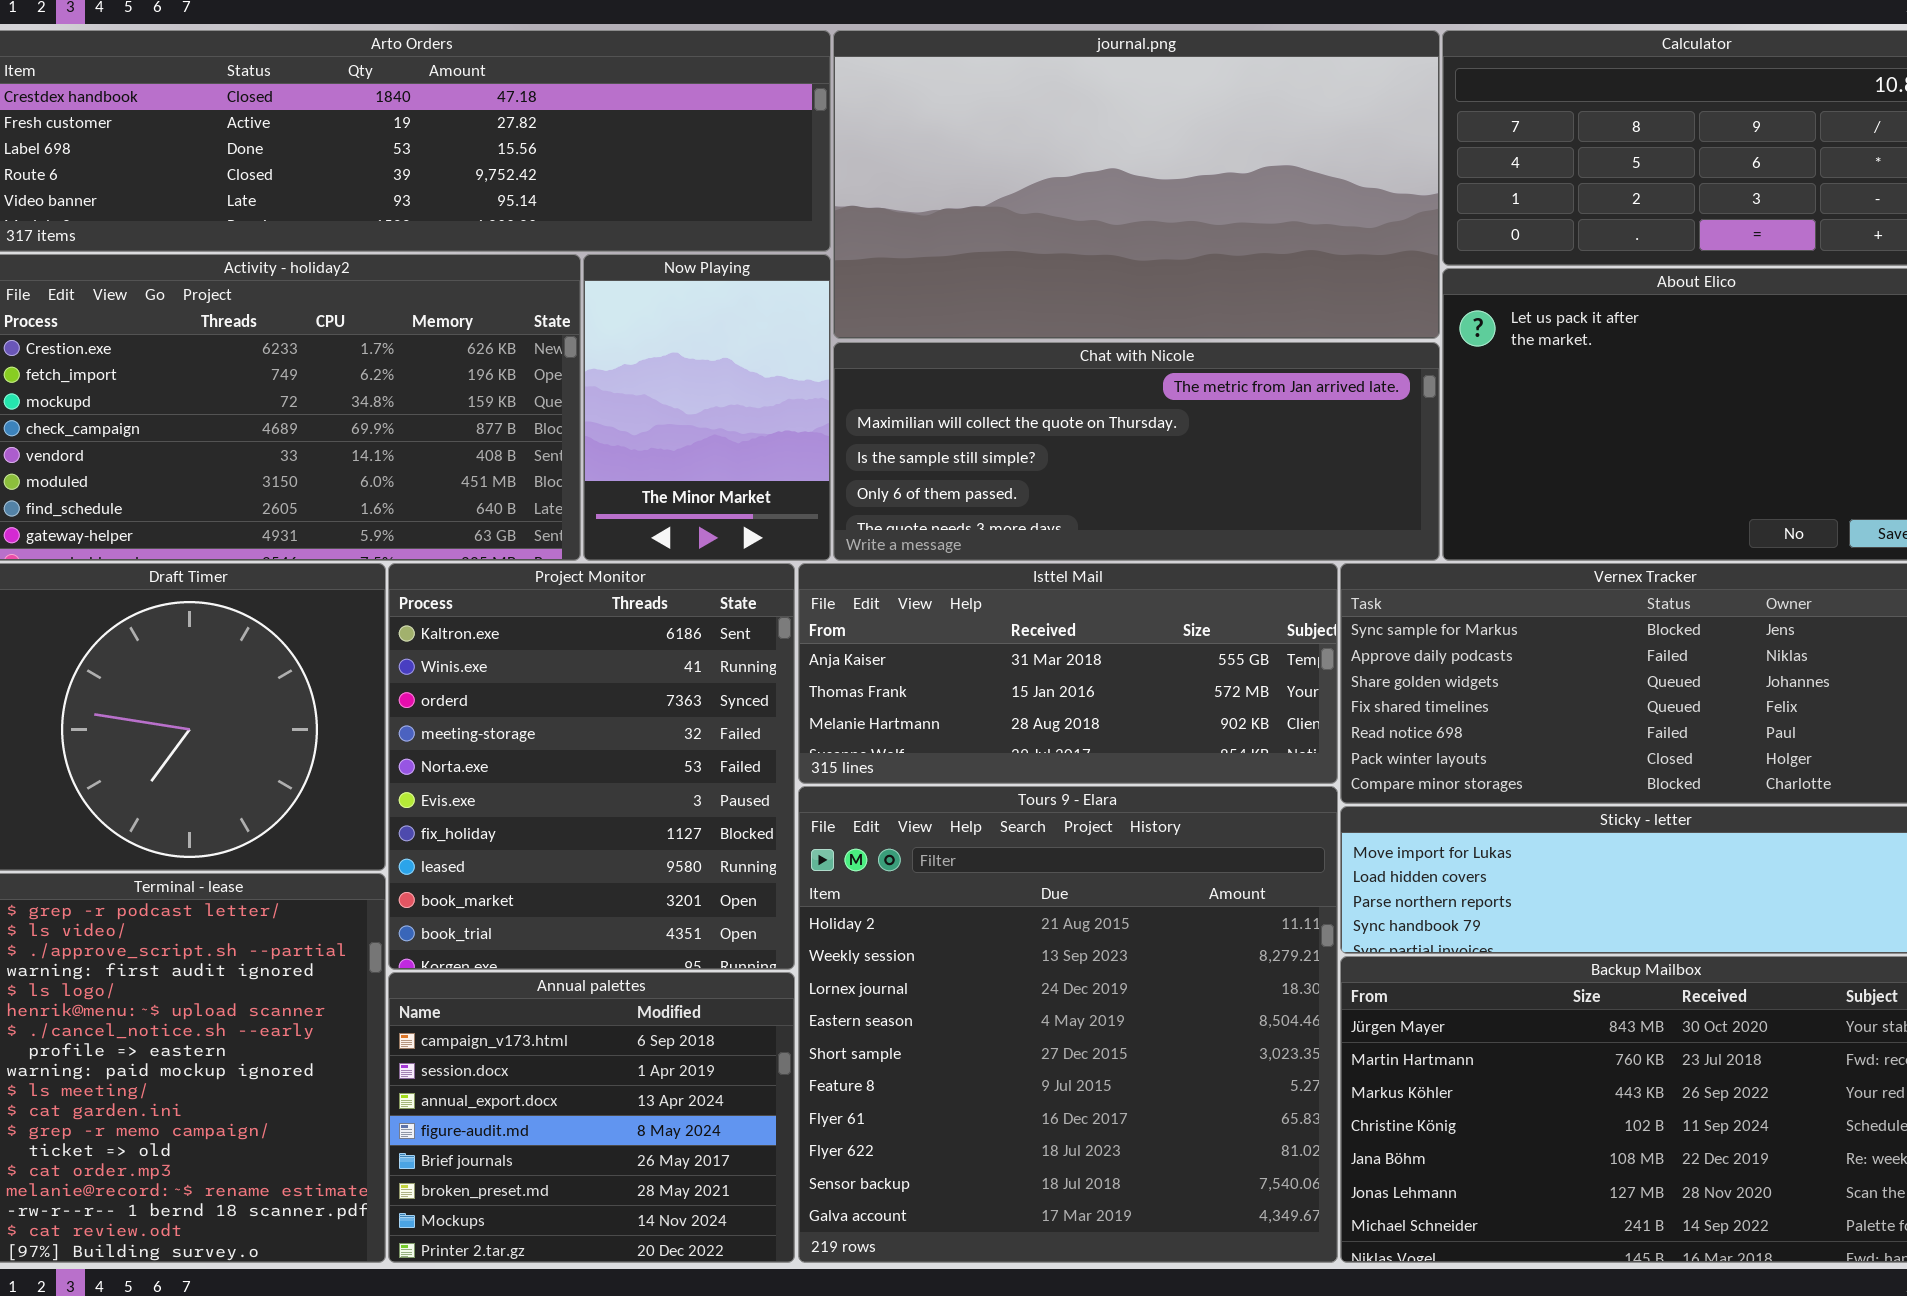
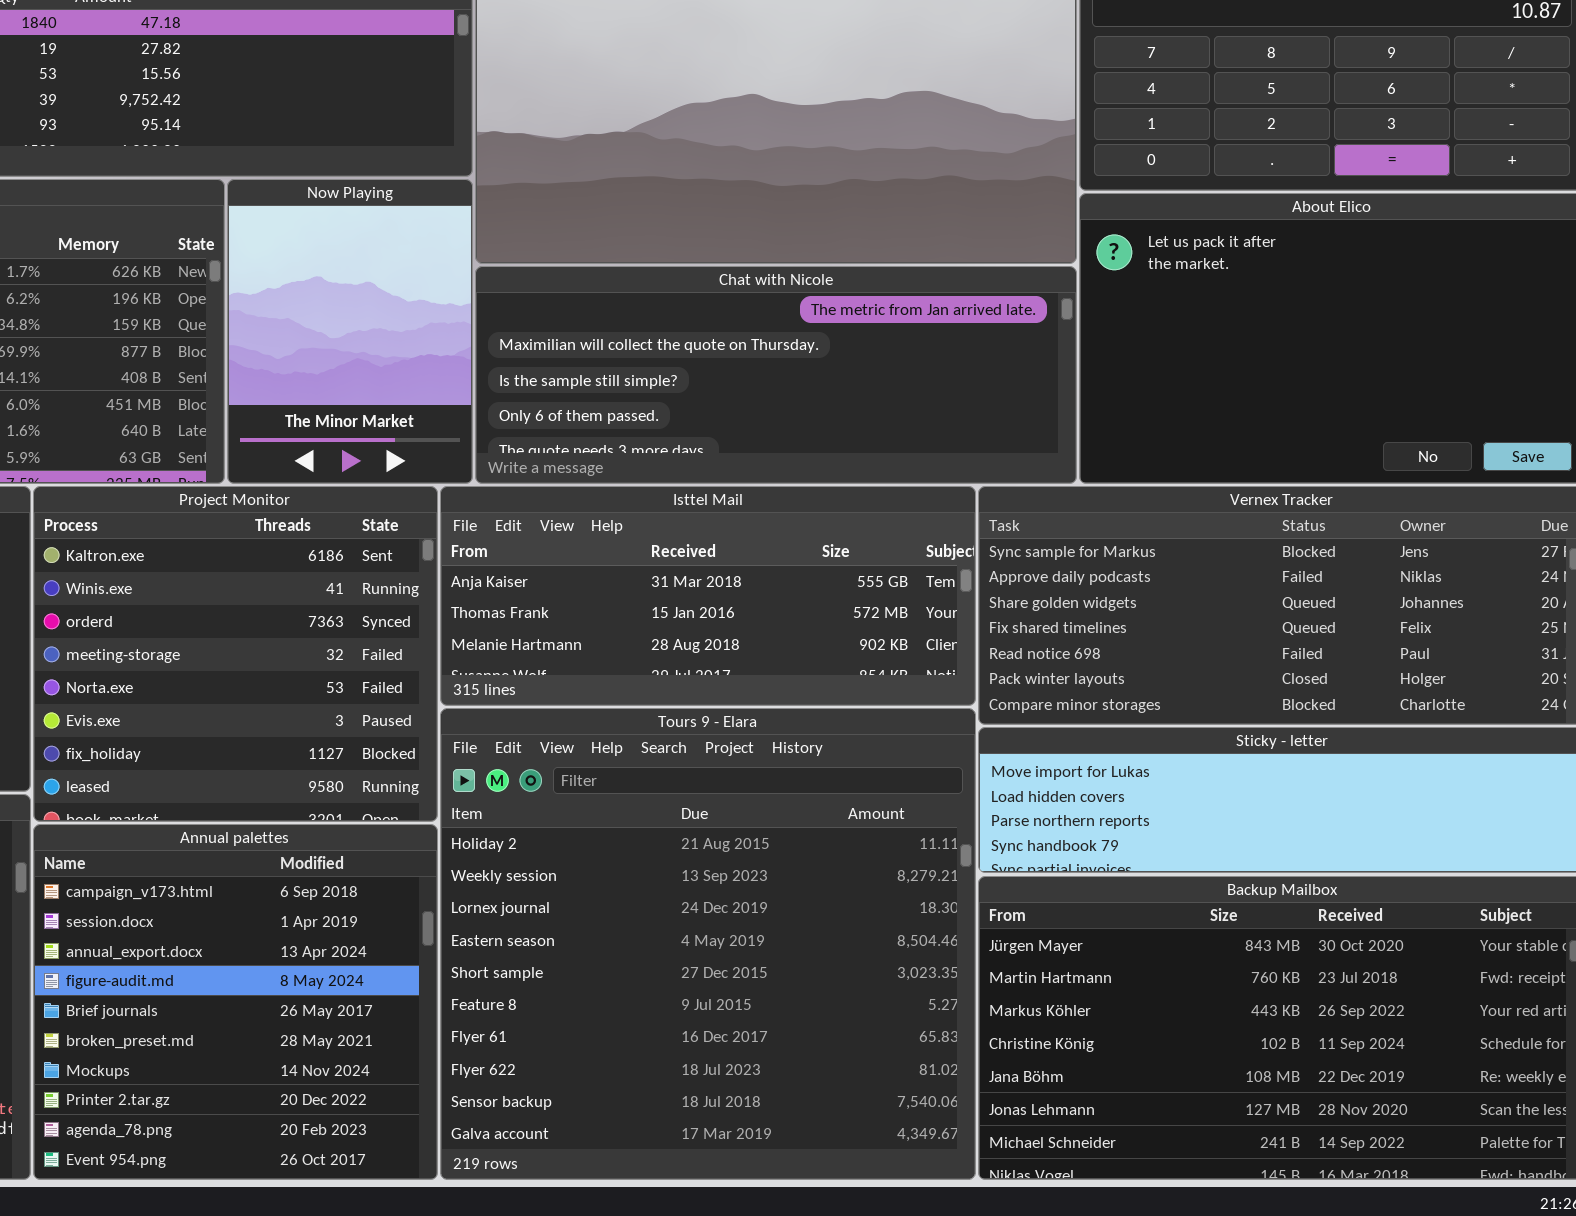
Project Monitor: [388,563,795,970] -> [33,486,438,822], resized
Annual palettes: [388,972,795,1263] -> [33,824,438,1180], resized

